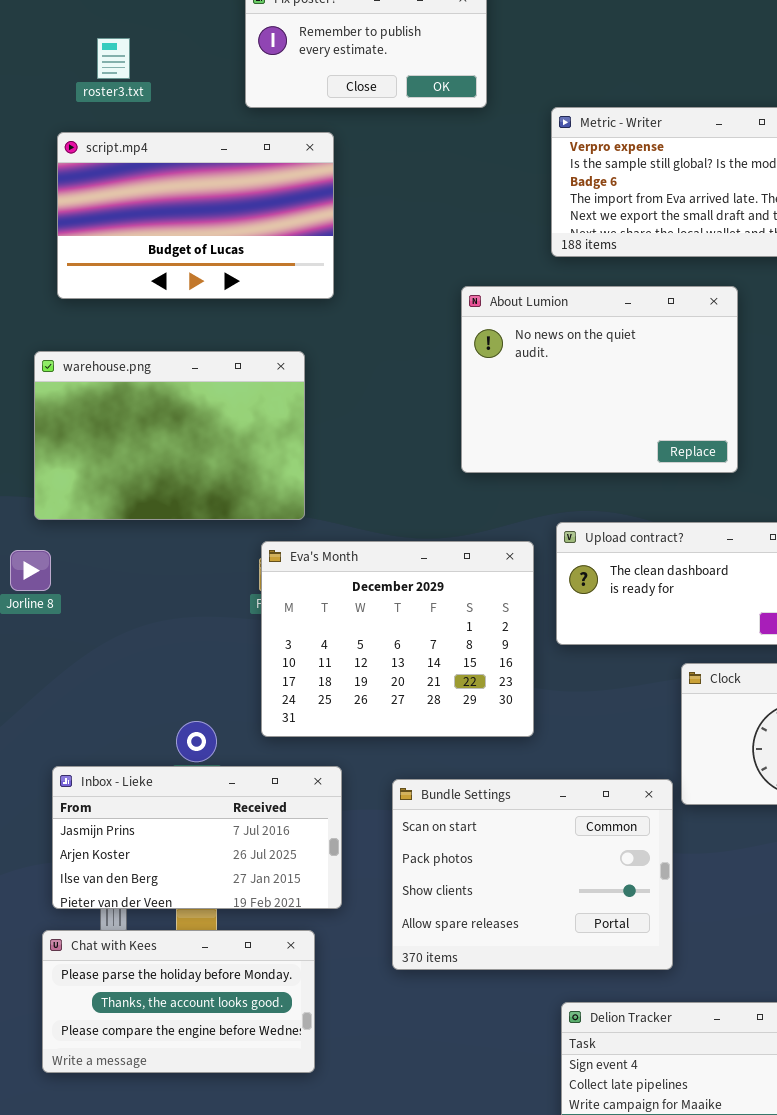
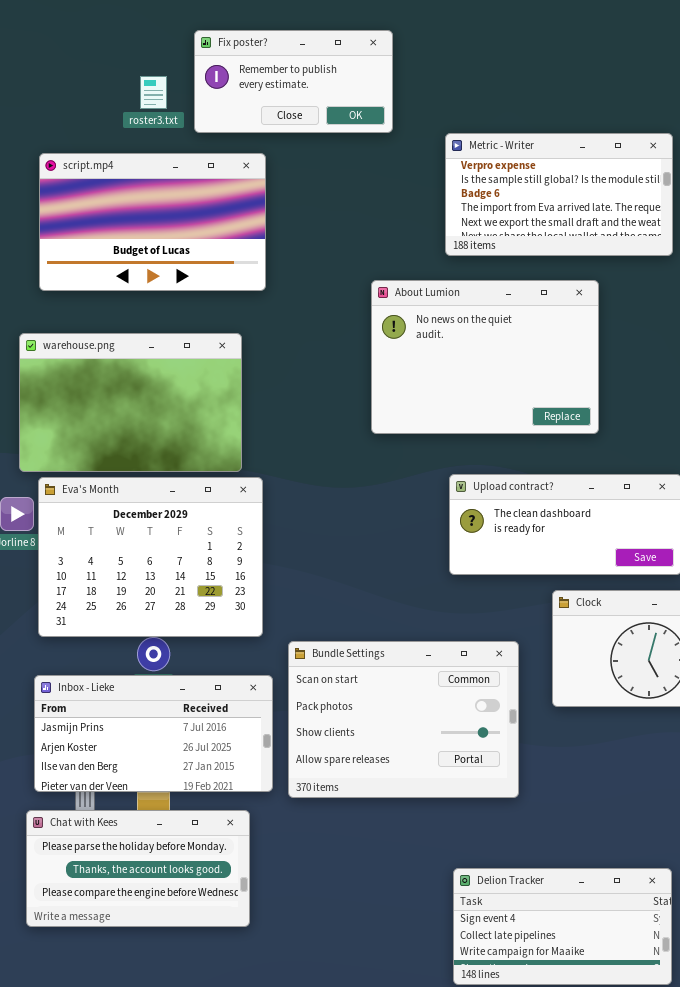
roster3.txt: [97,38,130,79] -> [140,76,167,109], moved
Eva's Month: [261,541,534,737] -> [38,477,263,637], moved
Bundle Settings: [392,779,673,970] -> [288,641,519,798], moved

